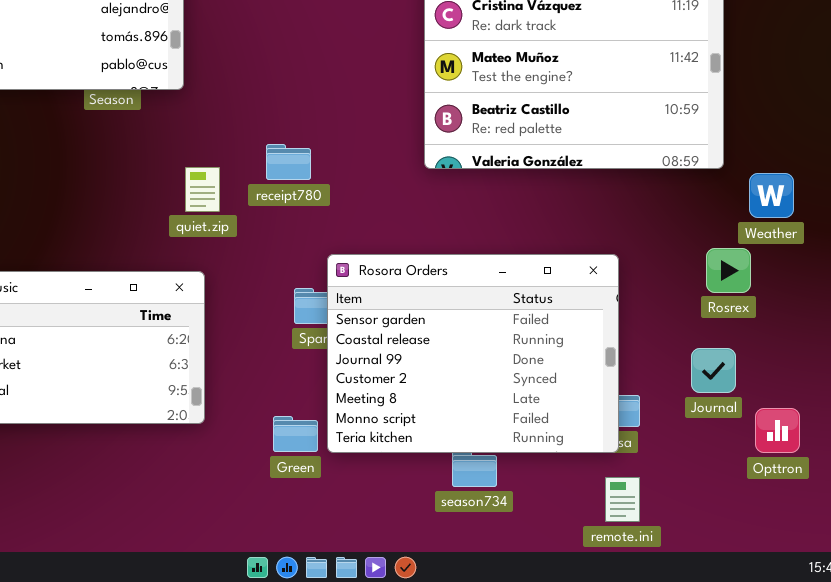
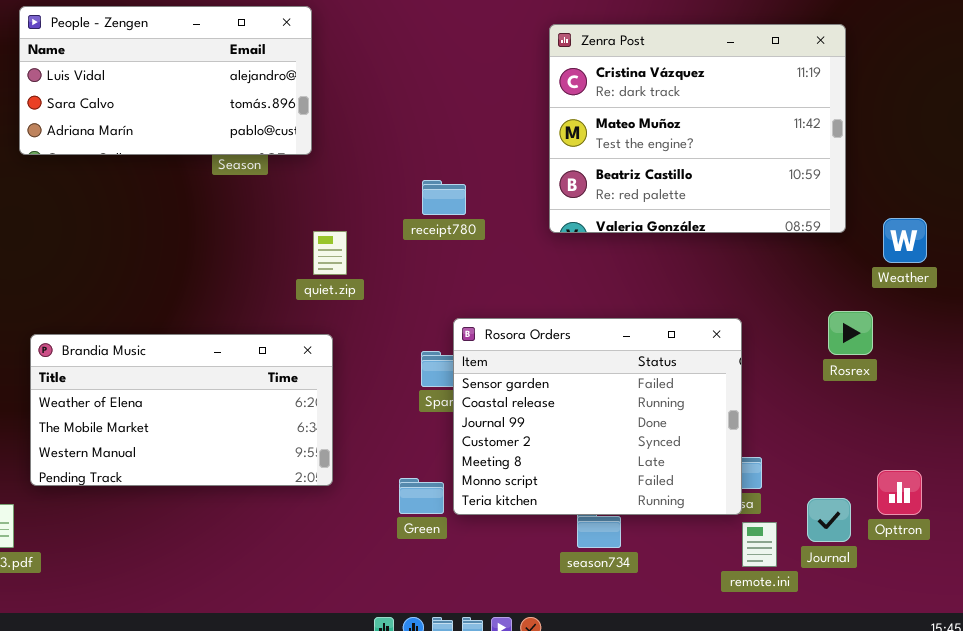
receipt780: [266,144,311,180] -> [422,180,466,215], moved
Weather: [749,173,794,218] -> [883,218,927,263], moved
Journal: [691,348,736,393] -> [807,498,851,542], moved
remote.ini: [605,477,640,522] -> [742,522,777,567], moved

